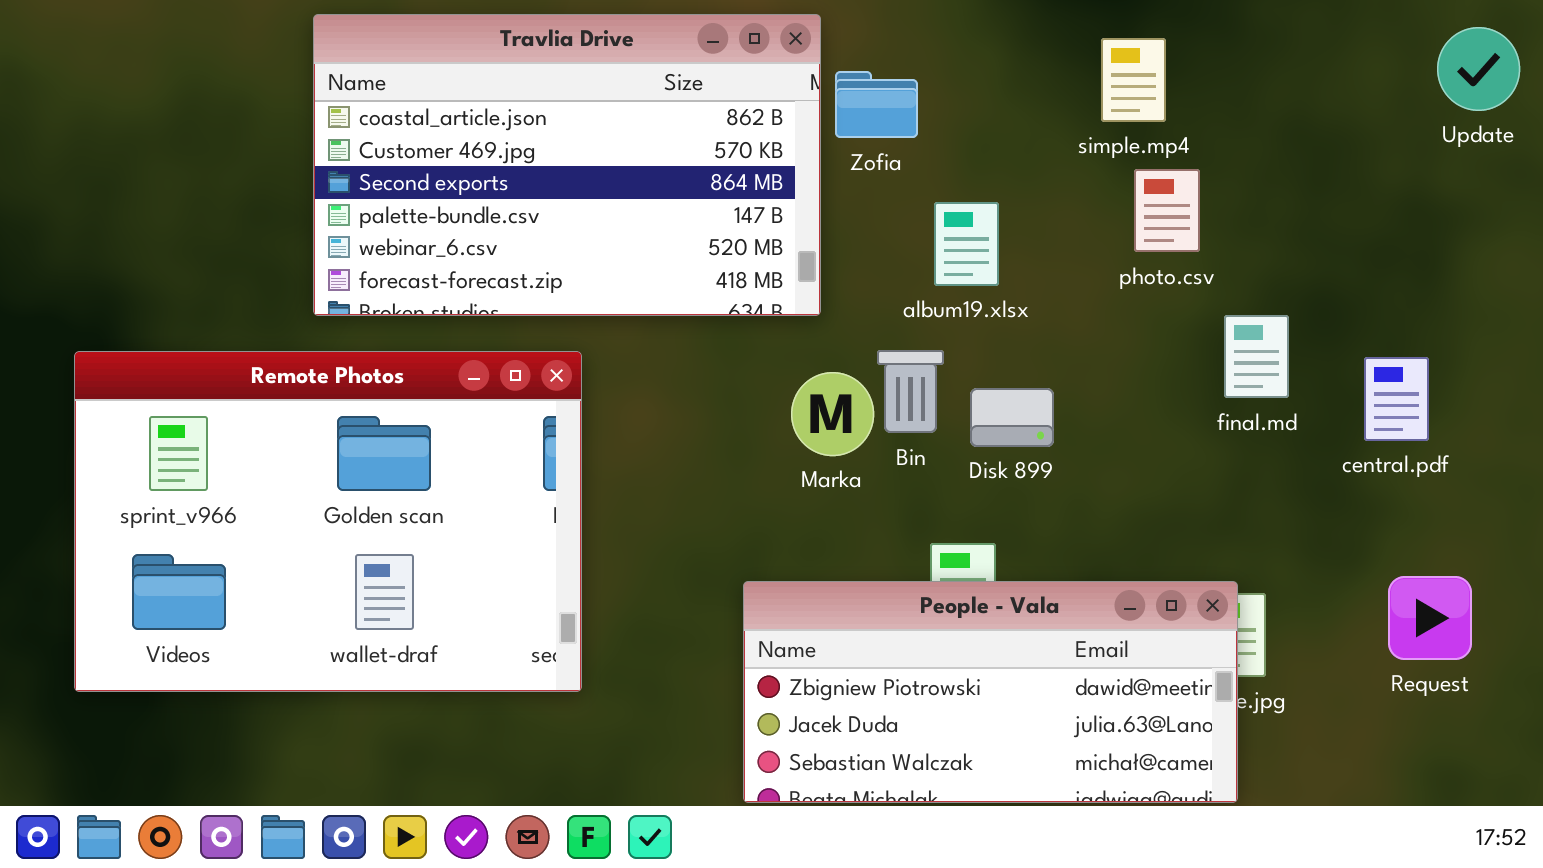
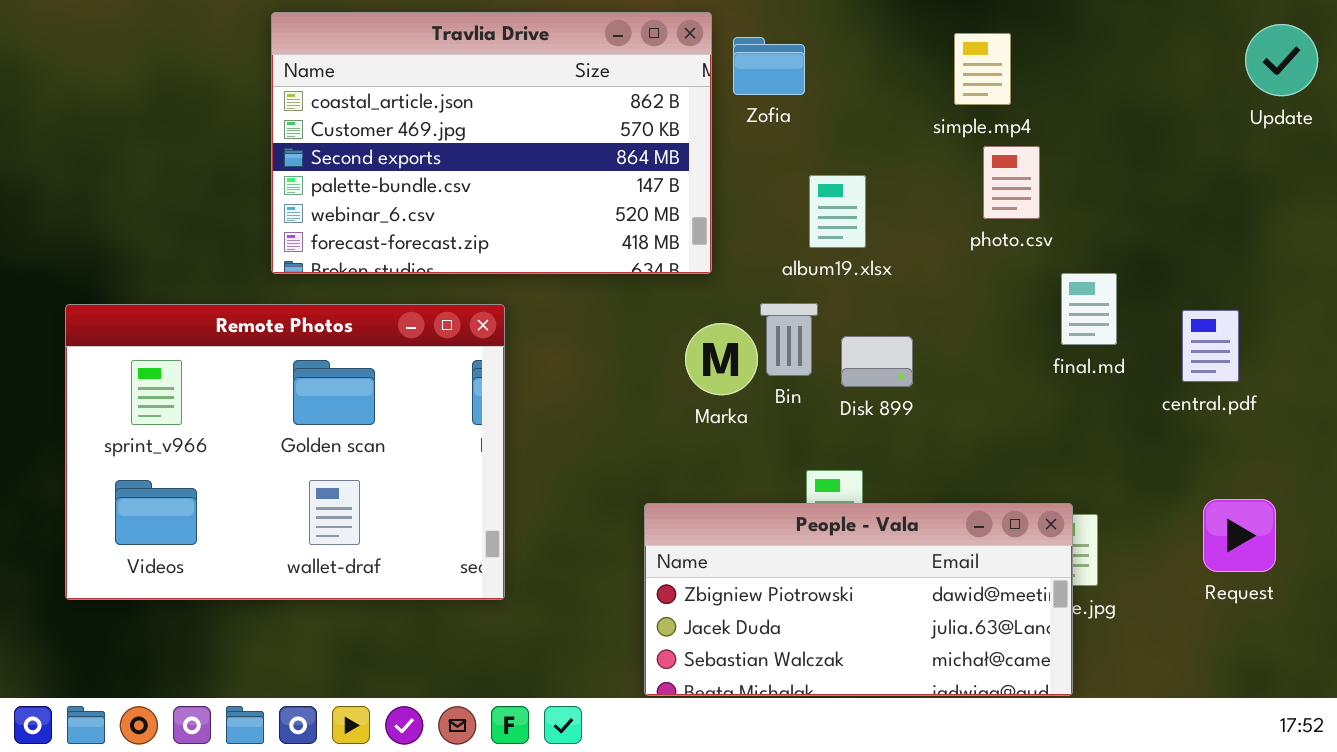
Zofia: [835,71,918,138] -> [733,37,805,95], moved

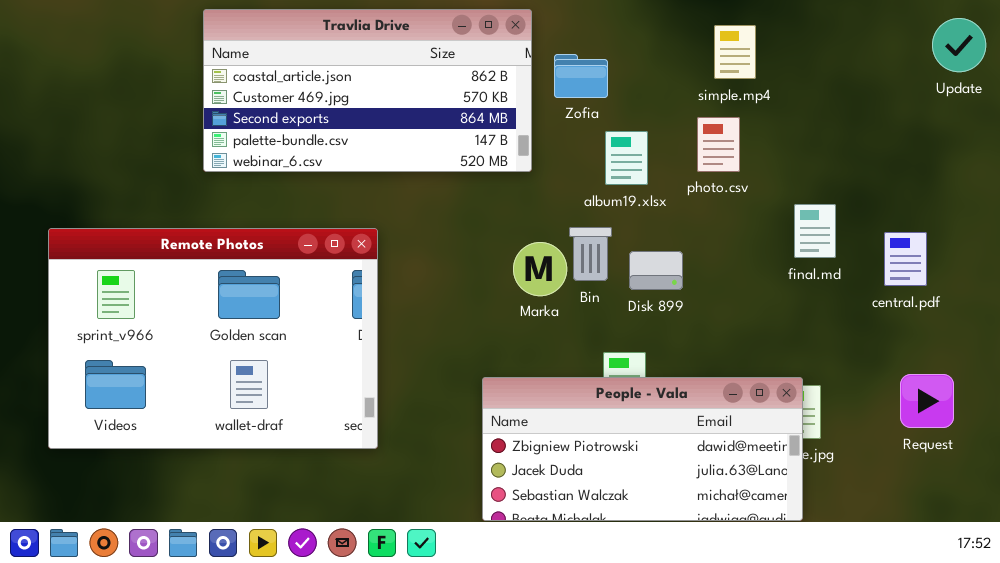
Travlia Drive: [271,12,712,274] -> [203,9,532,172], resized
Zofia: [733,37,805,95] -> [554,54,608,98], moved
photo.csv: [983,146,1040,219] -> [697,117,740,172], moved

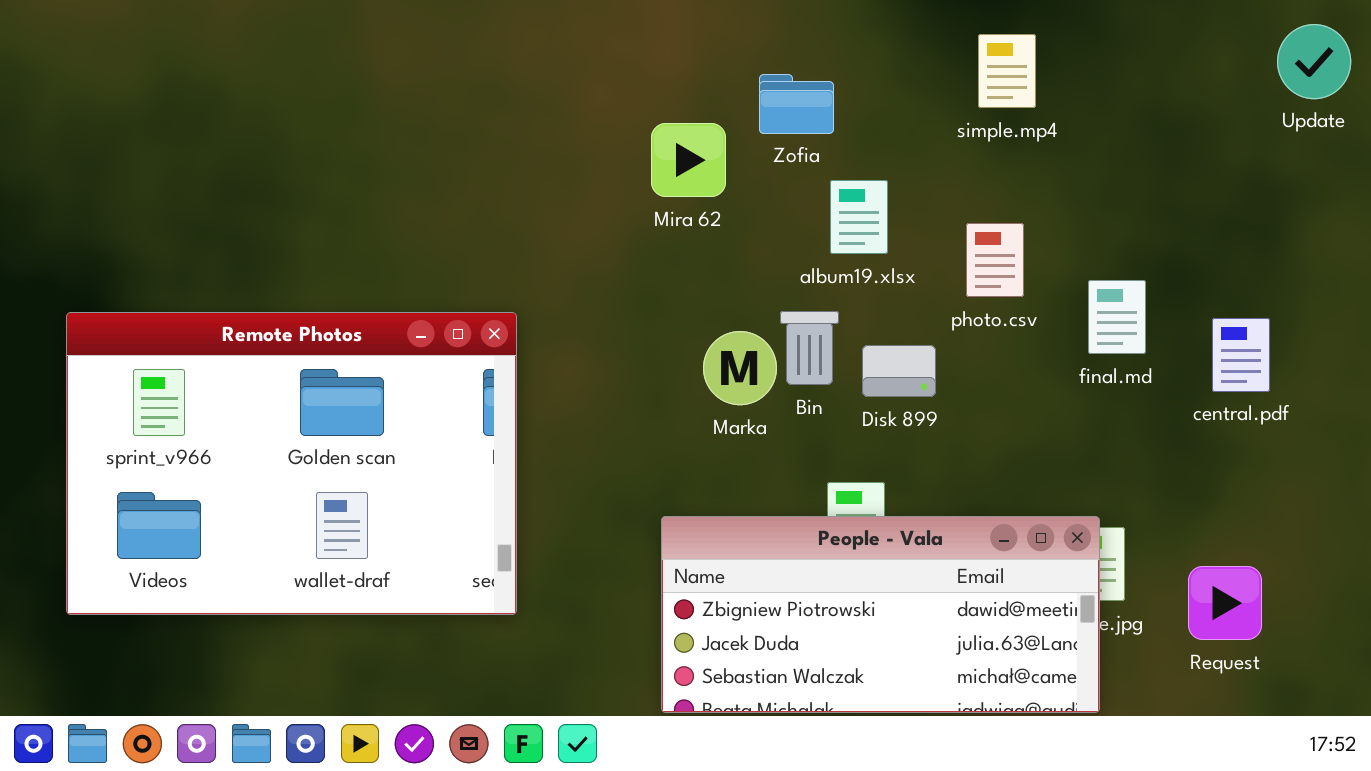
Travlia Drive: [203,9,532,172] -> none, closed
photo.csv: [697,117,740,172] -> [966,223,1024,297], moved
Request: [900,374,954,428] -> [1188,566,1262,640], moved

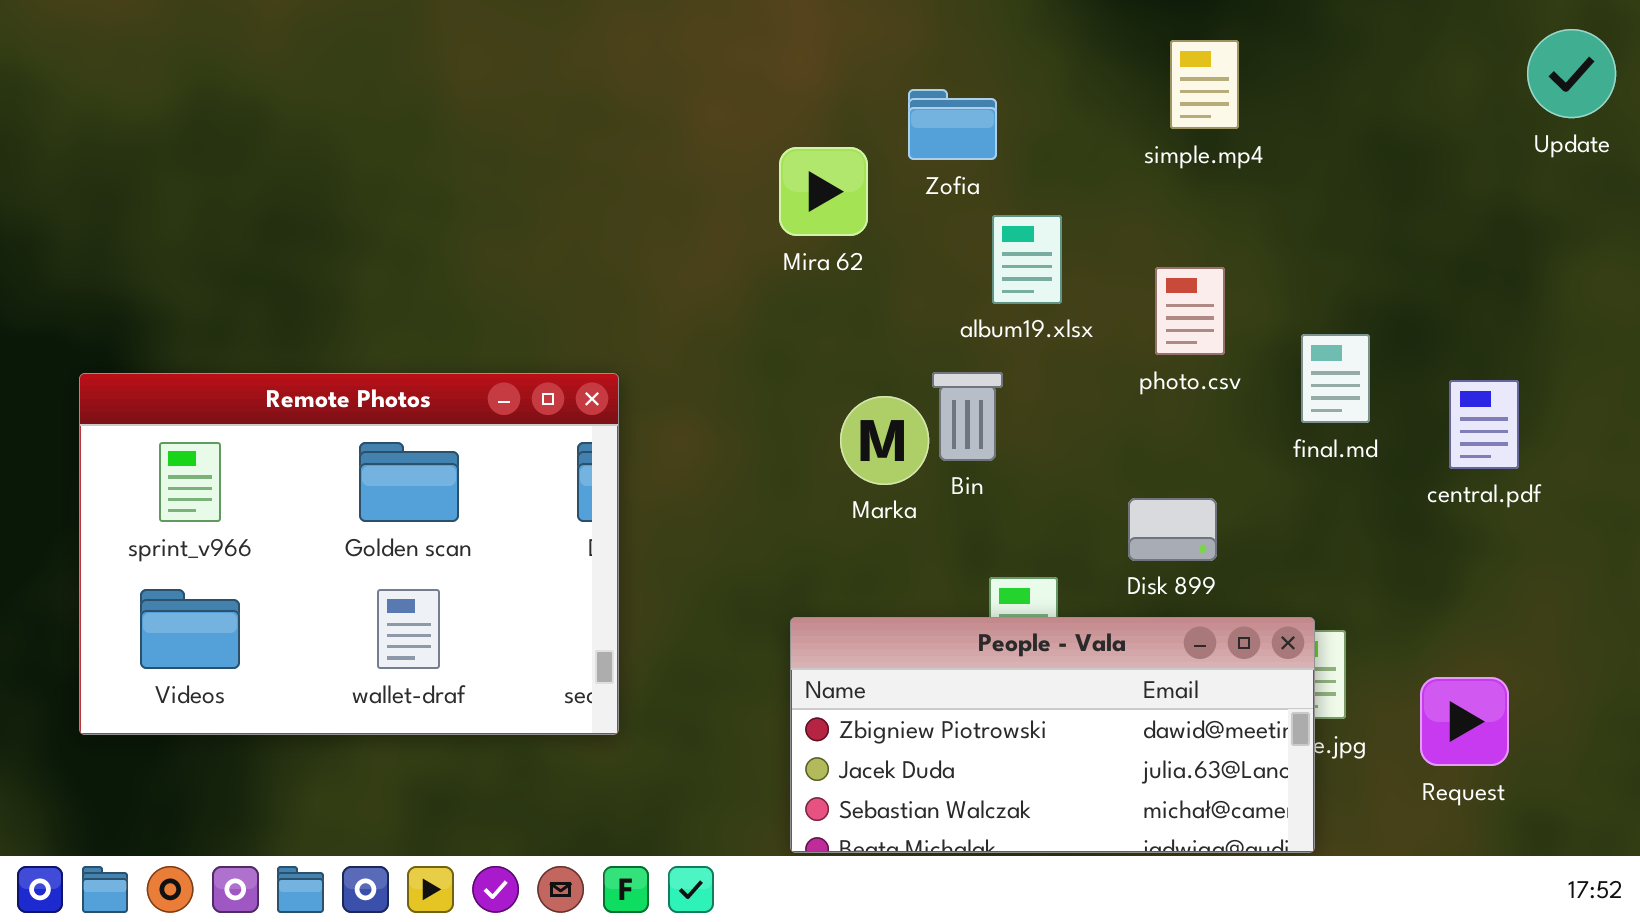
Disk 899: [862,345,936,397] -> [1128,498,1217,561], moved

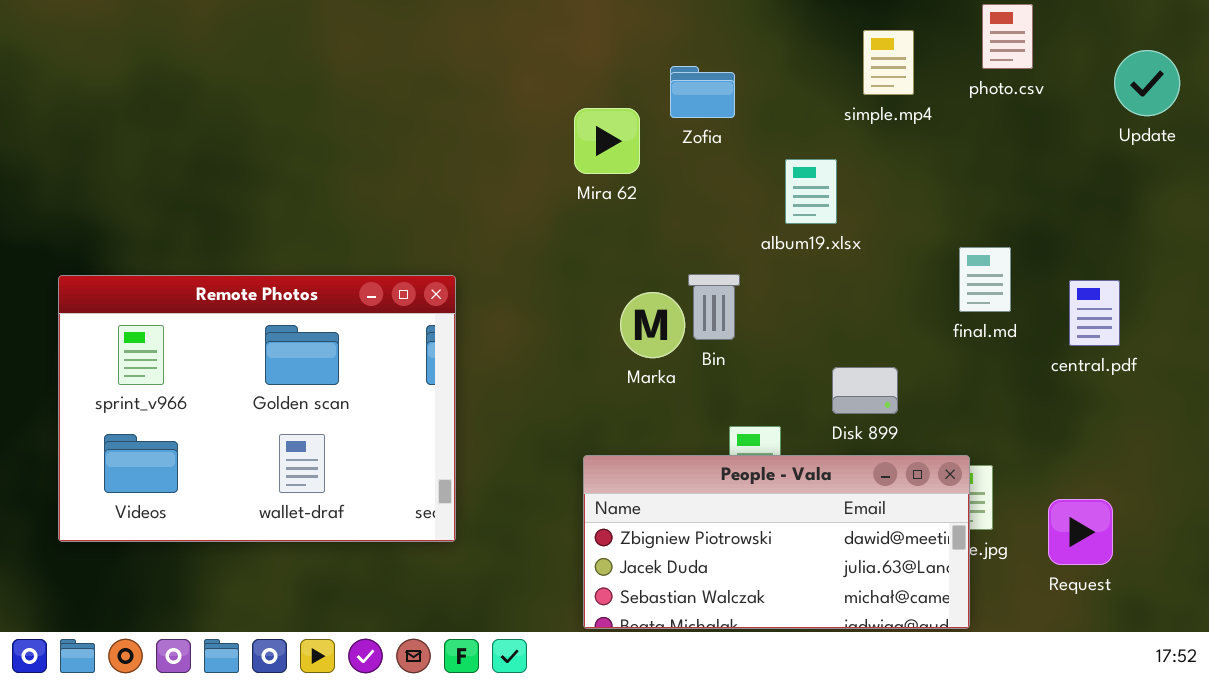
Update: [1527,29,1616,118] -> [1114,50,1180,116], moved
album19.xlsx: [992,215,1062,304] -> [785,159,837,224], moved
photo.csv: [1155,267,1225,355] -> [982,4,1033,69], moved

